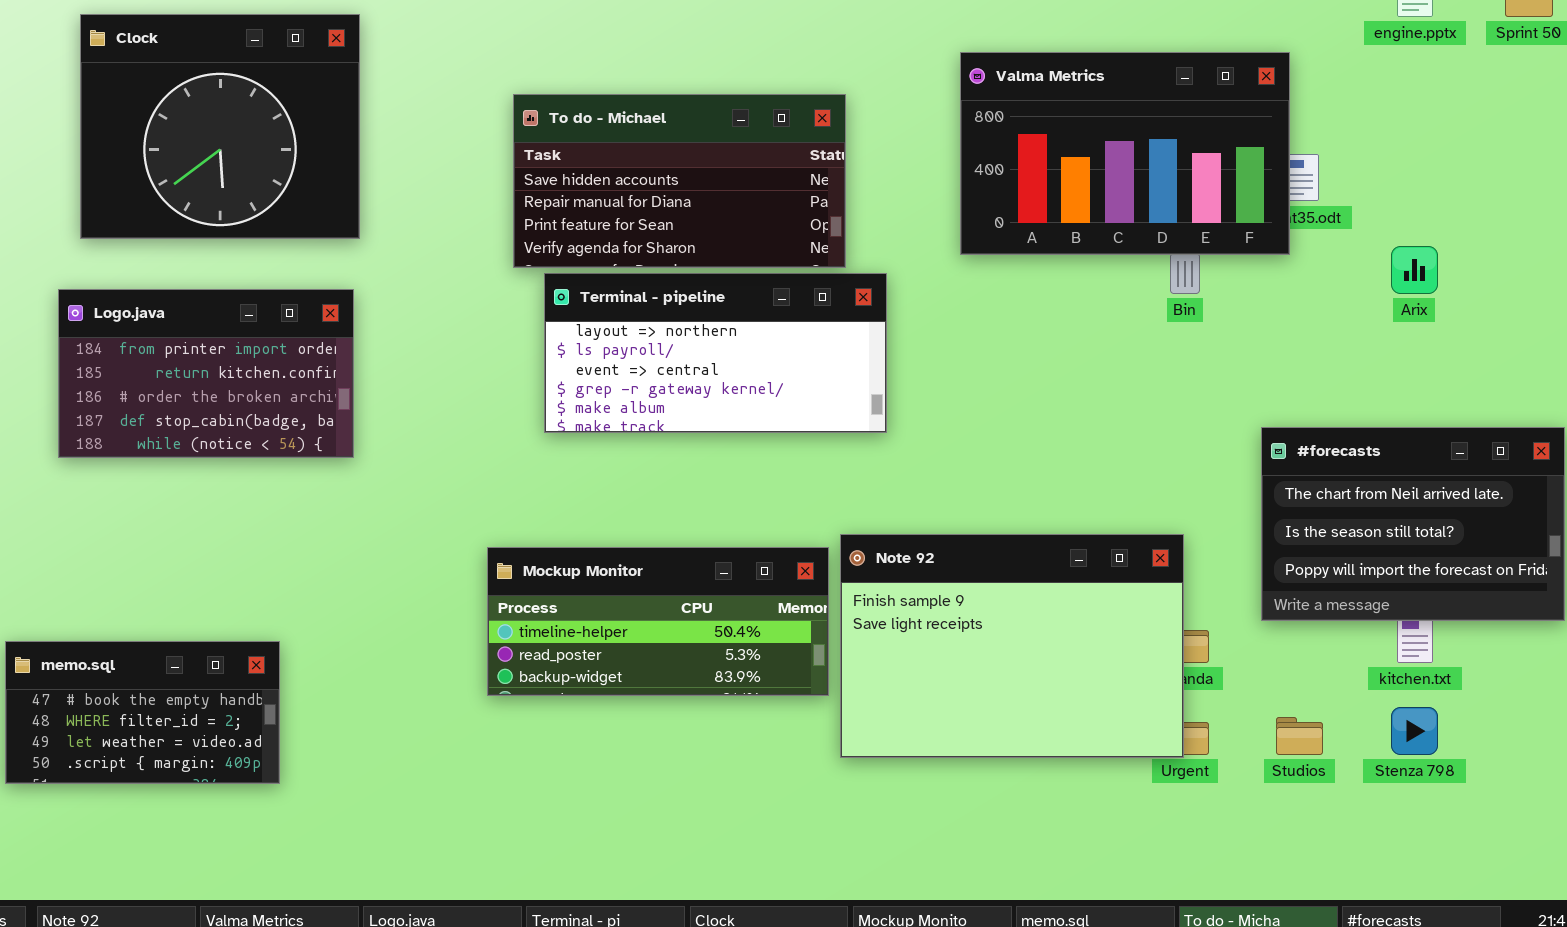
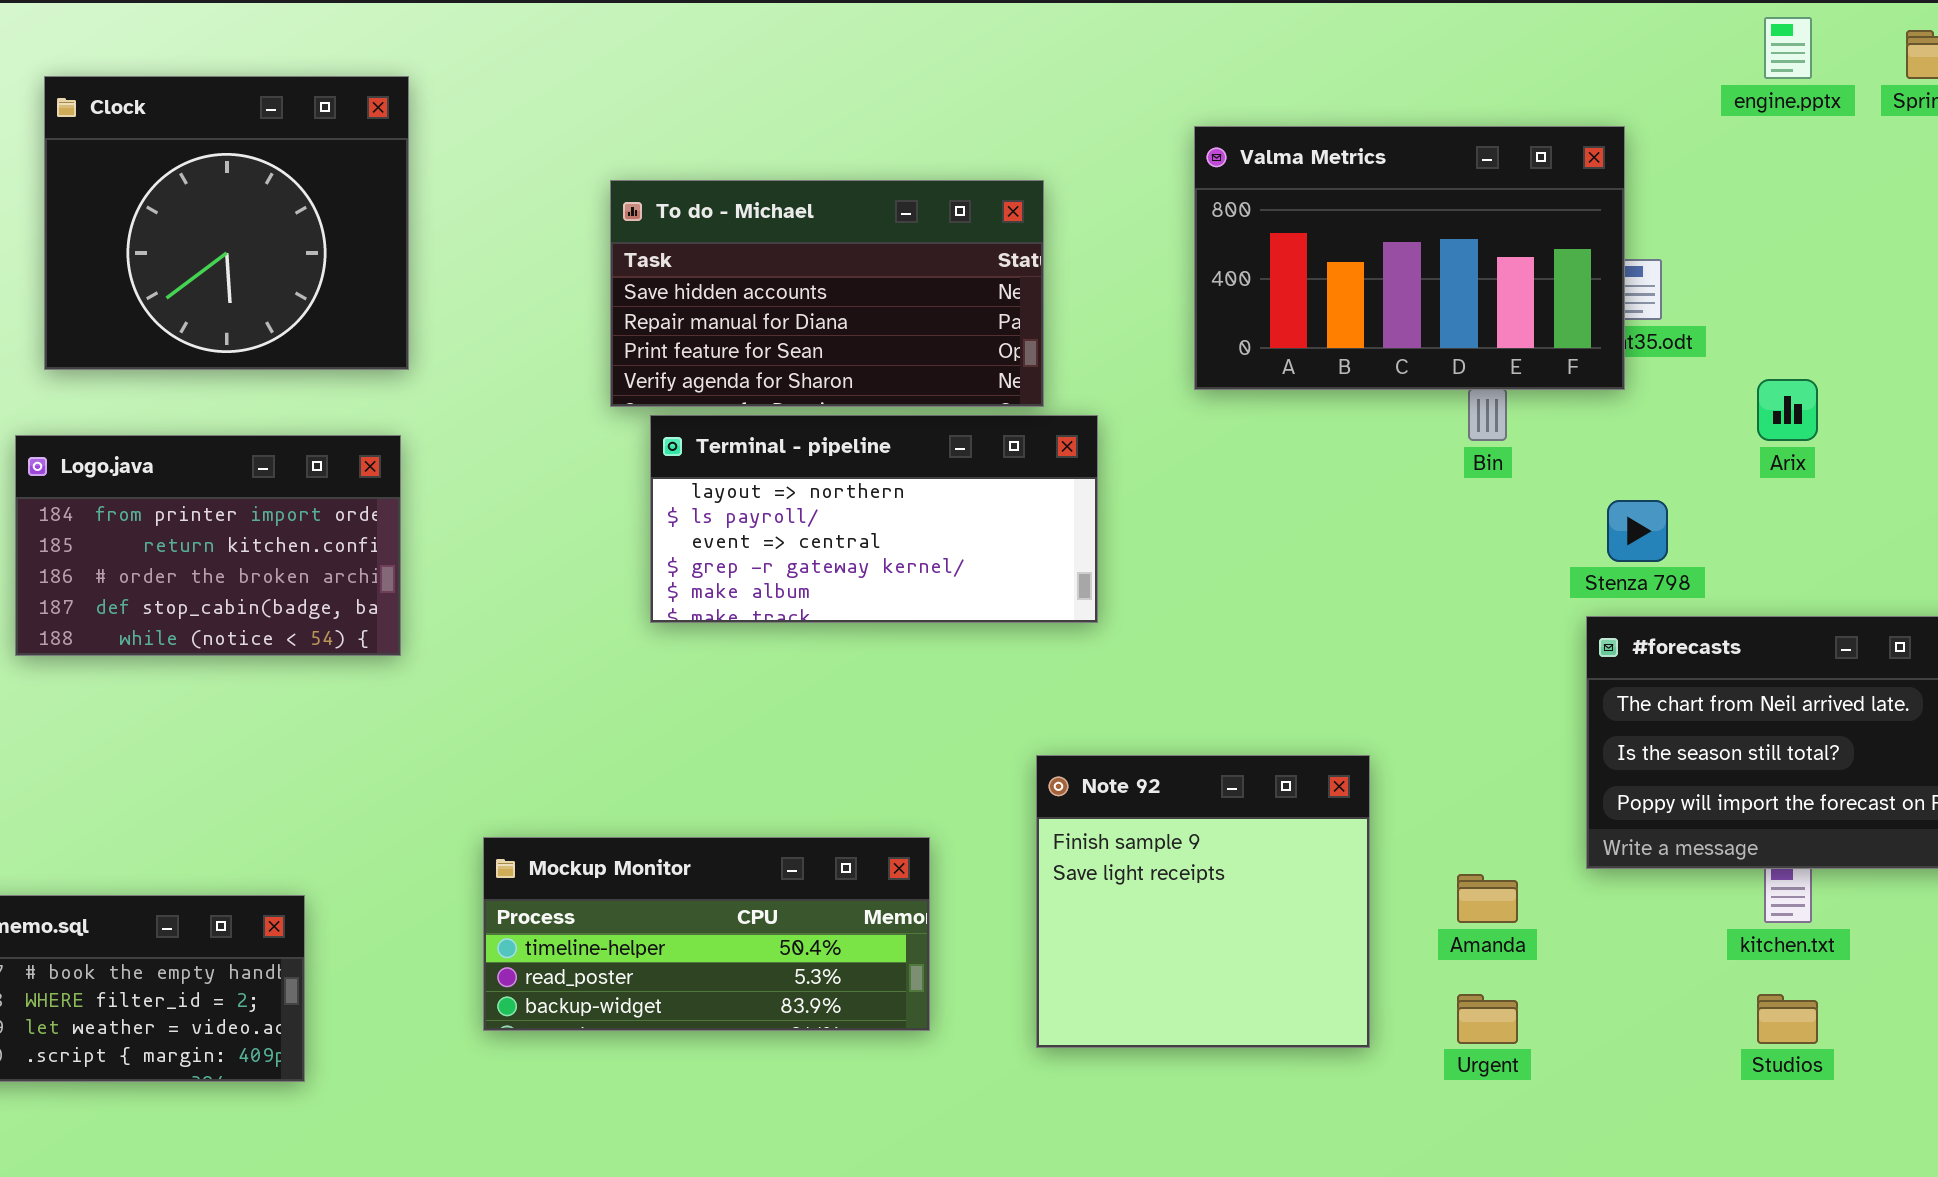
Note 92: [840,534,1184,758] -> [1036,755,1370,1048], resized
Mockup Monitor: [487,547,829,696] -> [483,837,930,1031], moved
Stenza 798: [1391,707,1438,755] -> [1607,500,1668,562], moved
Studios: [1276,717,1323,755] -> [1757,994,1818,1044], moved

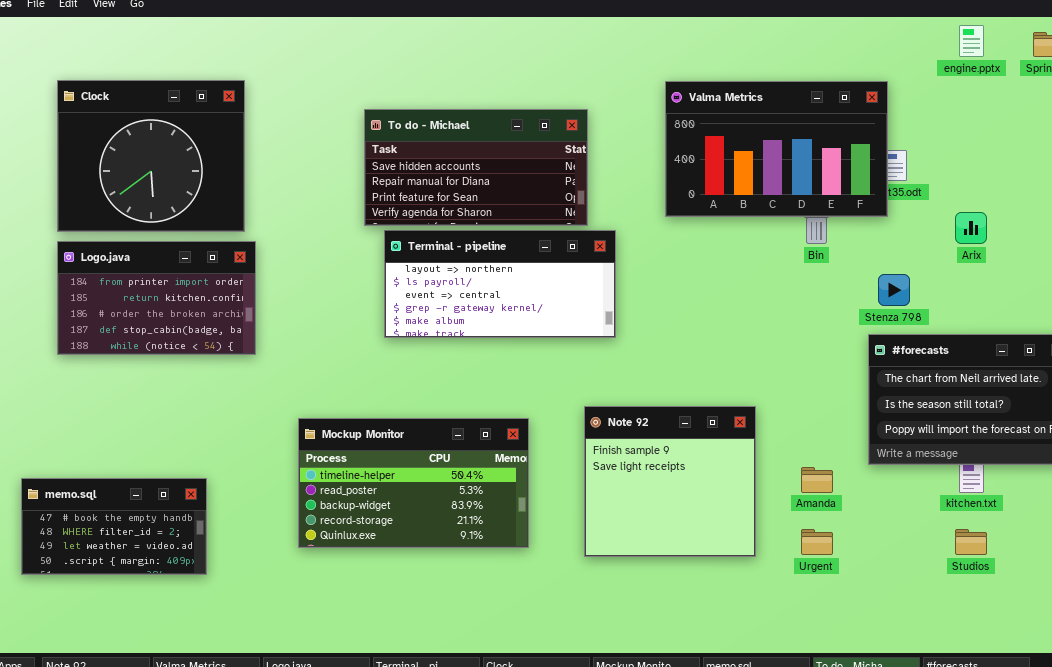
Clock: [44,76,409,370] -> [57,80,245,232], moved
Mockup Monitor: [483,837,930,1031] -> [298,418,529,548], resized

